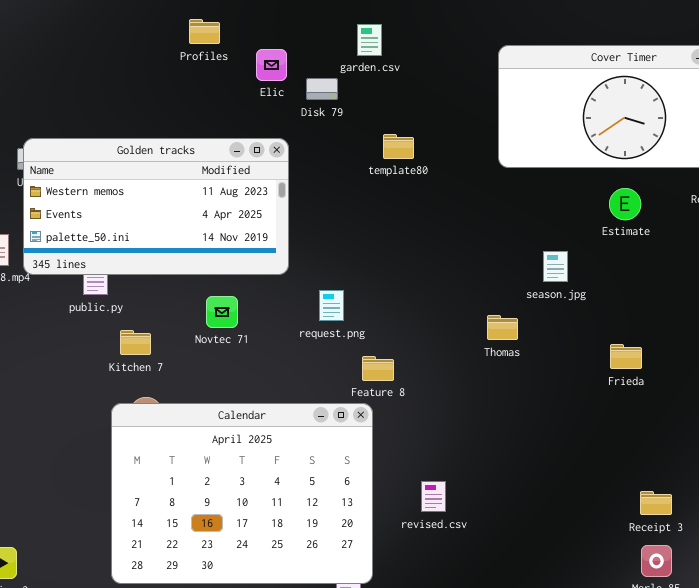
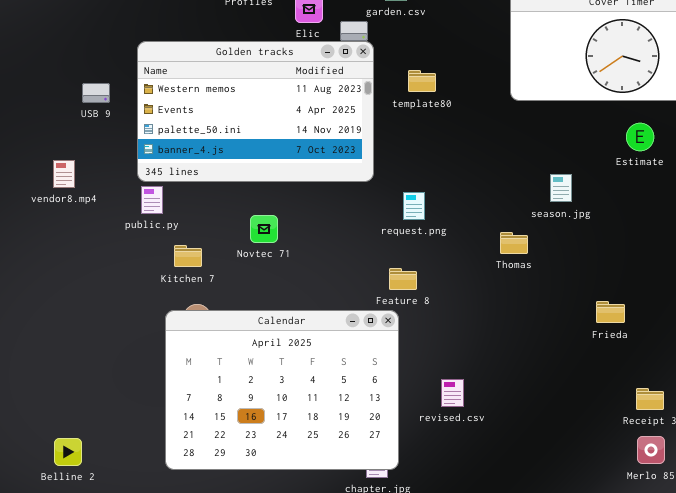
Golden tracks: [23,138,289,275] -> [137,41,374,182], moved, resized
Estimate: [609,188,641,220] -> [626,123,654,151], moved
request.png: [319,290,344,321] -> [403,192,425,220], moved
Frieda: [610,344,642,369] -> [596,301,625,323], moved

